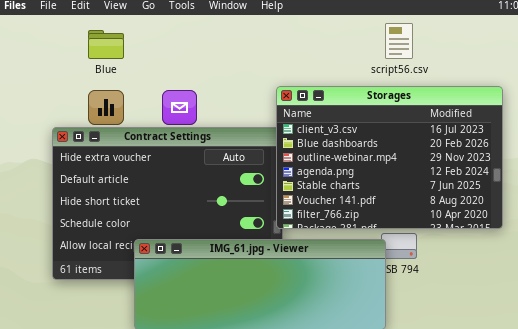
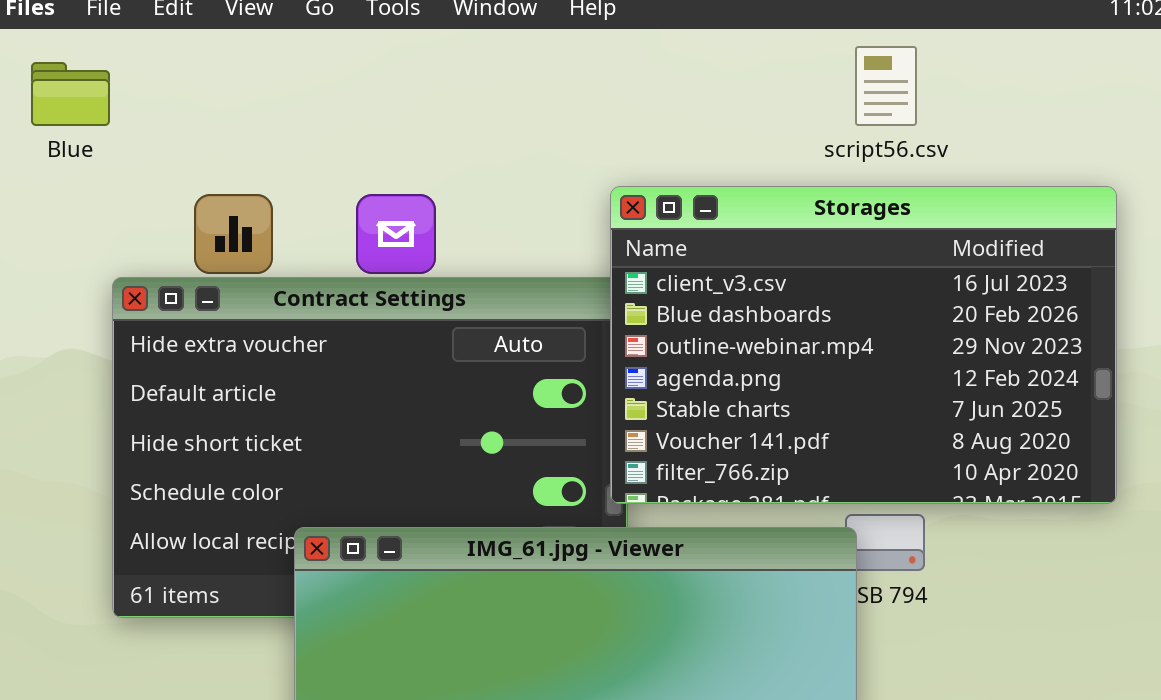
Blue: [88,30,124,59] -> [31,62,110,126], moved

